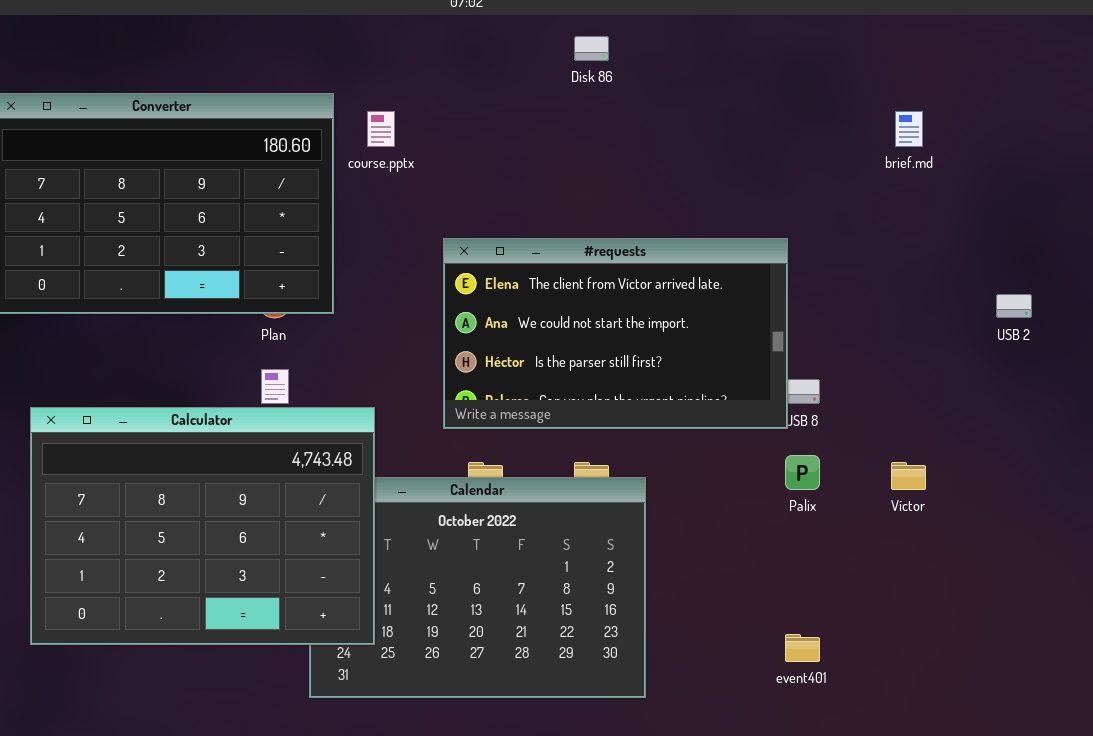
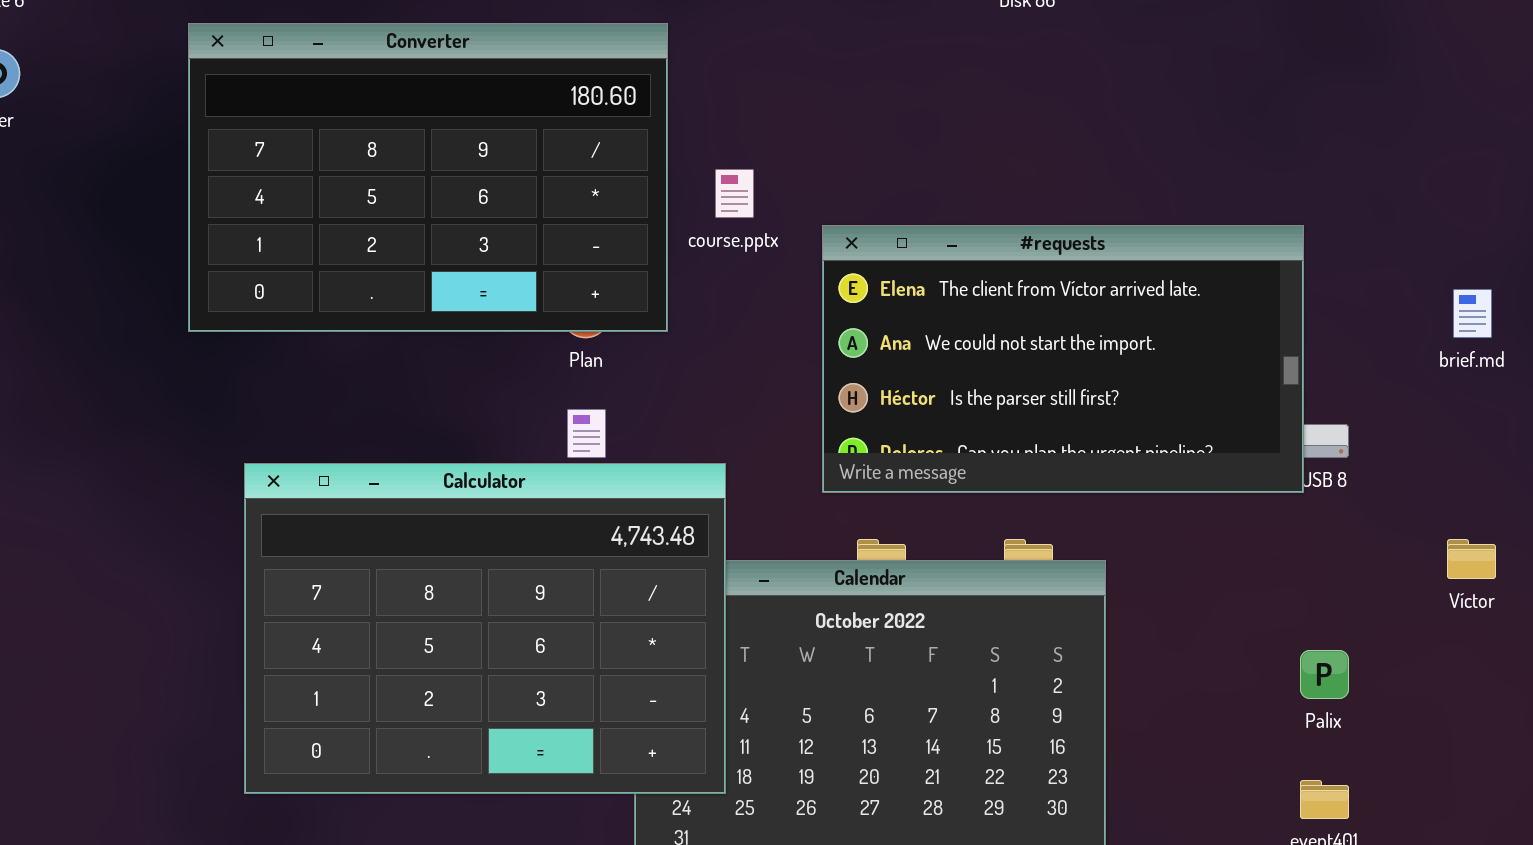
course.pptx: [367,111,395,147] -> [715,169,754,218], moved
brief.md: [895,111,923,147] -> [1453,289,1492,338], moved
Palix: [785,455,820,490] -> [1300,650,1349,699], moved

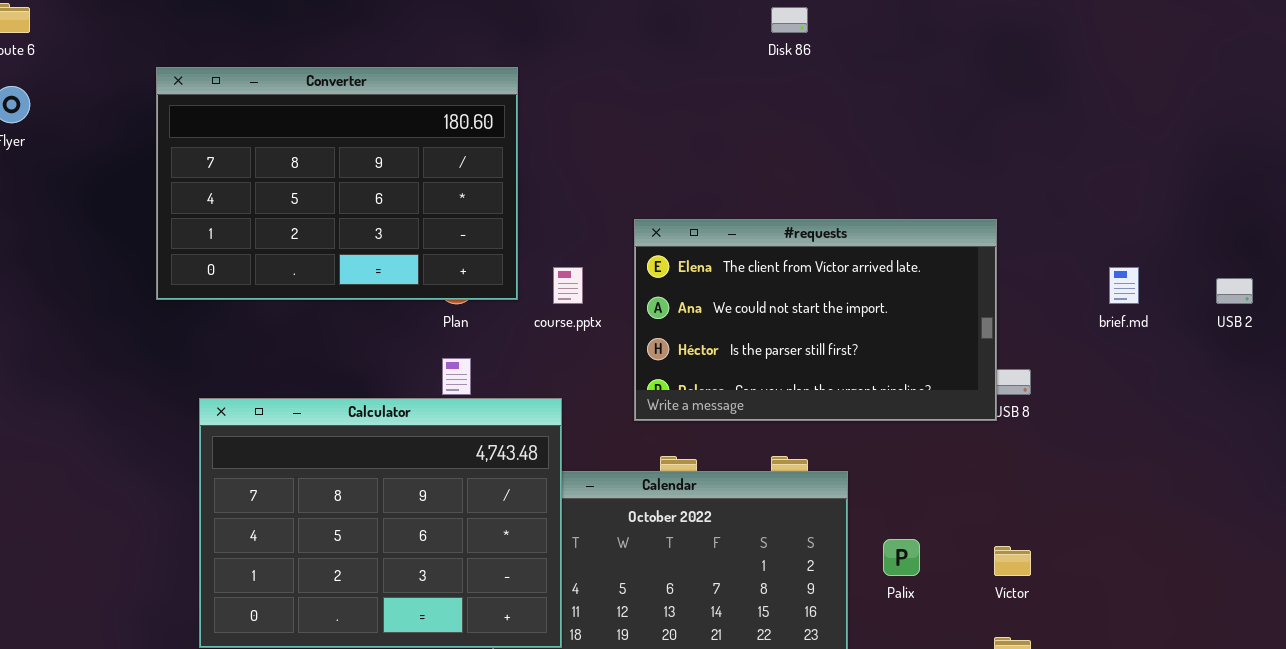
course.pptx: [715,169,754,218] -> [553,267,583,304], moved
Víctor: [1447,539,1496,579] -> [994,546,1031,576], moved
Palix: [1300,650,1349,699] -> [883,539,920,576], moved

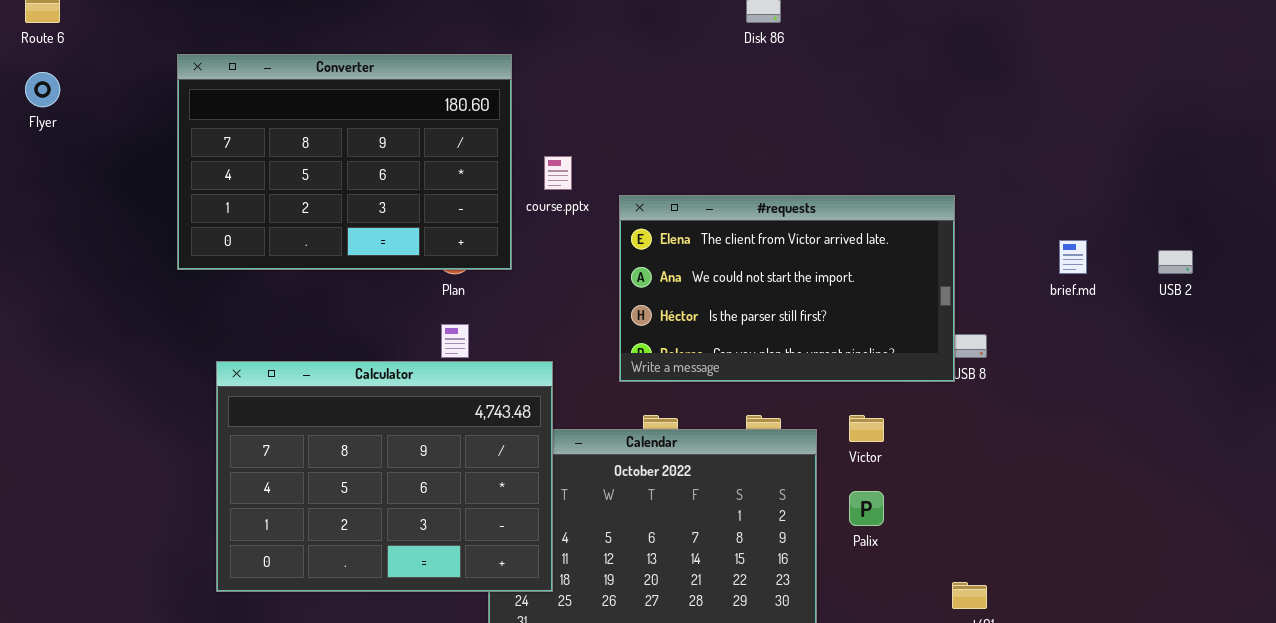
course.pptx: [553,267,583,304] -> [544,156,572,190], moved
Víctor: [994,546,1031,576] -> [849,415,884,442], moved

